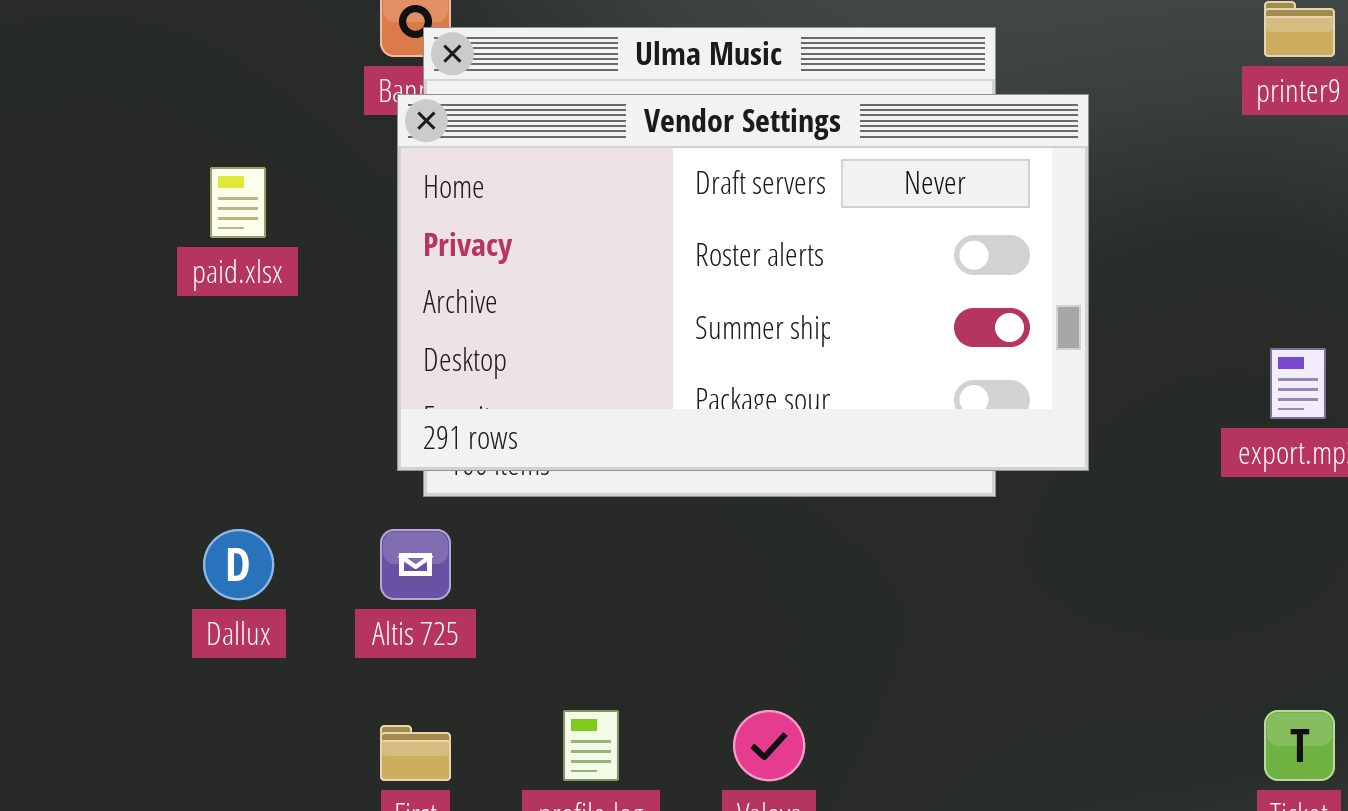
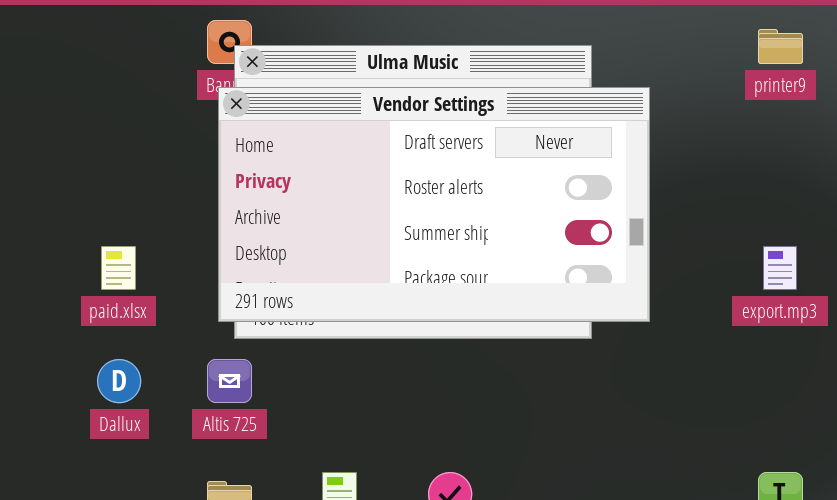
paid.xlsx: [210,167,266,238] -> [101,246,136,290], moved

